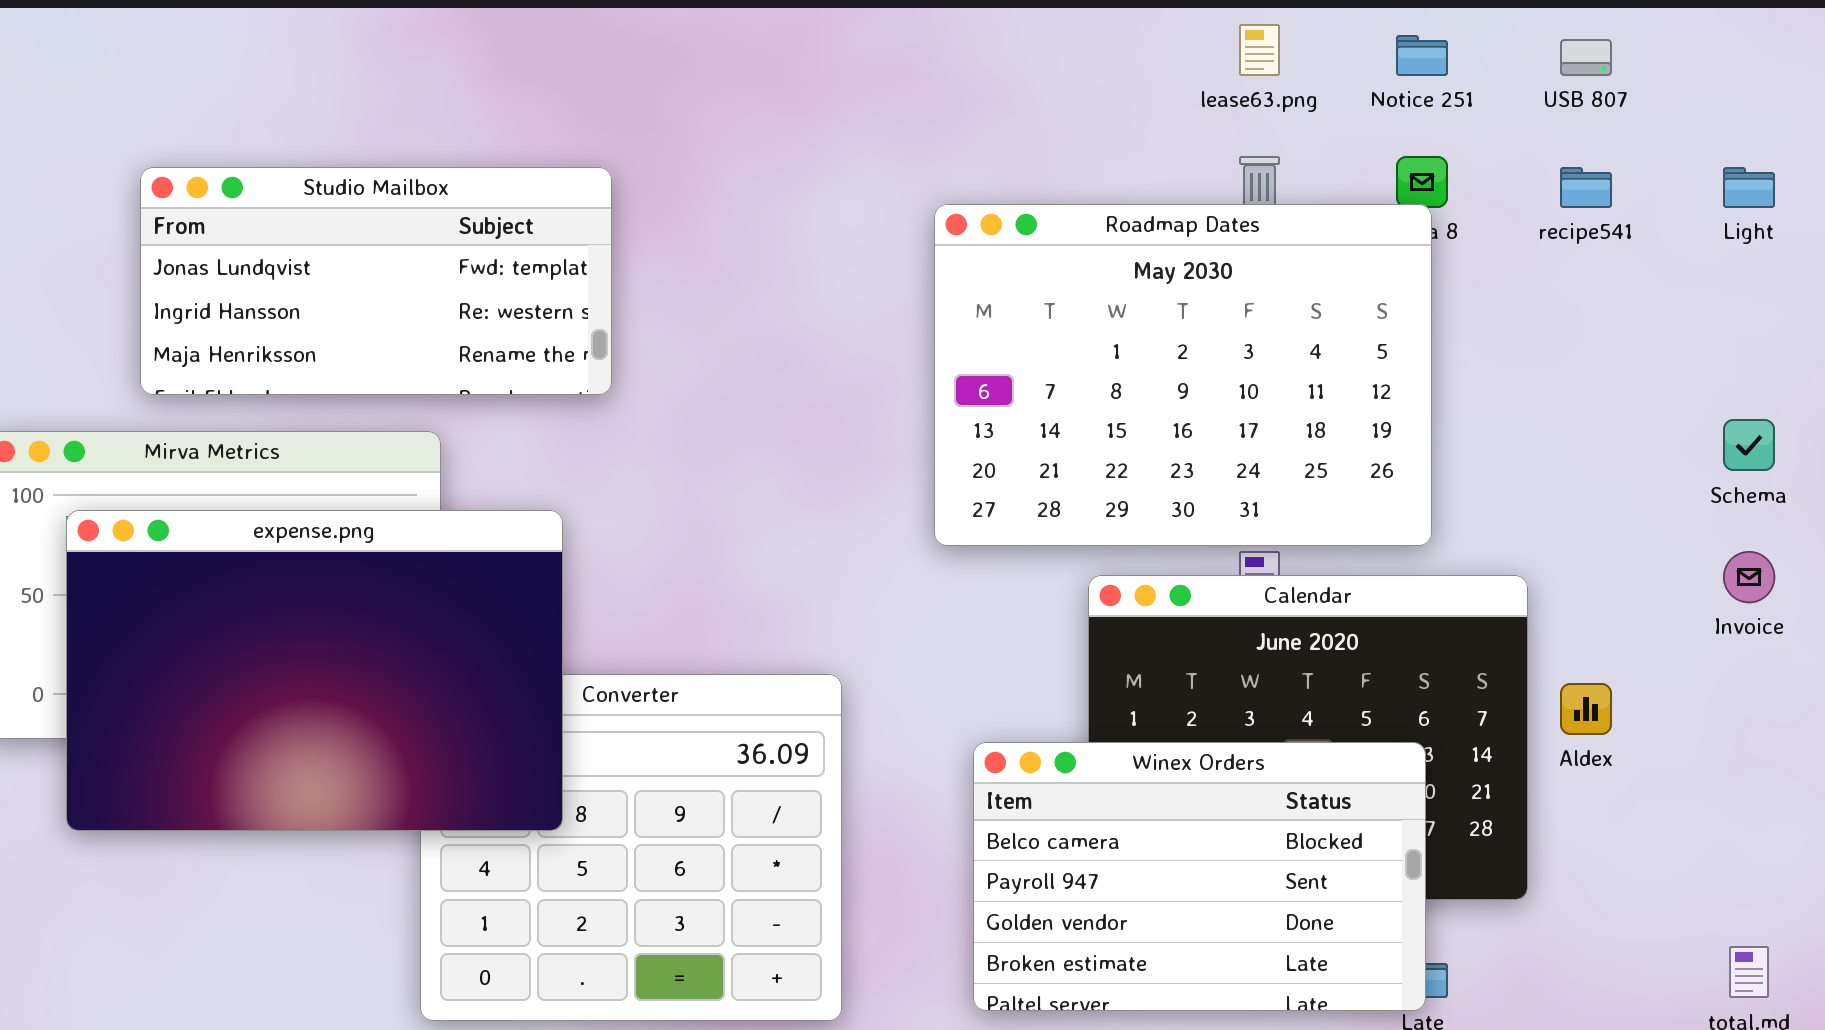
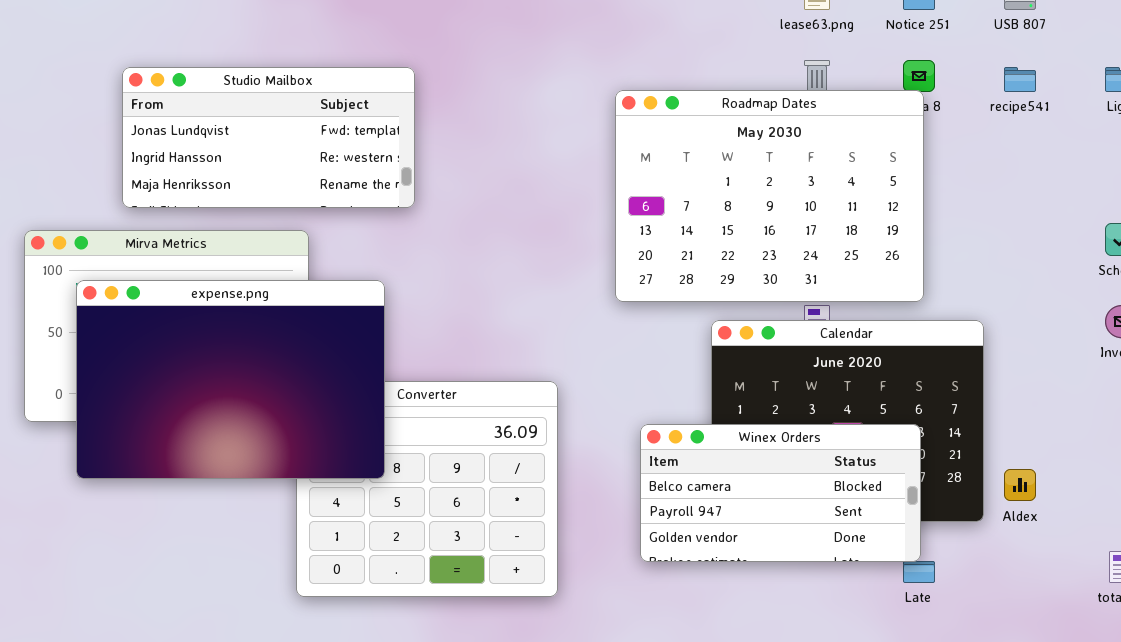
Aldex: [1560,683,1612,735] -> [1004,469,1036,501], moved
Winex Orders: [973,742,1426,1011] -> [640,424,921,562], resized

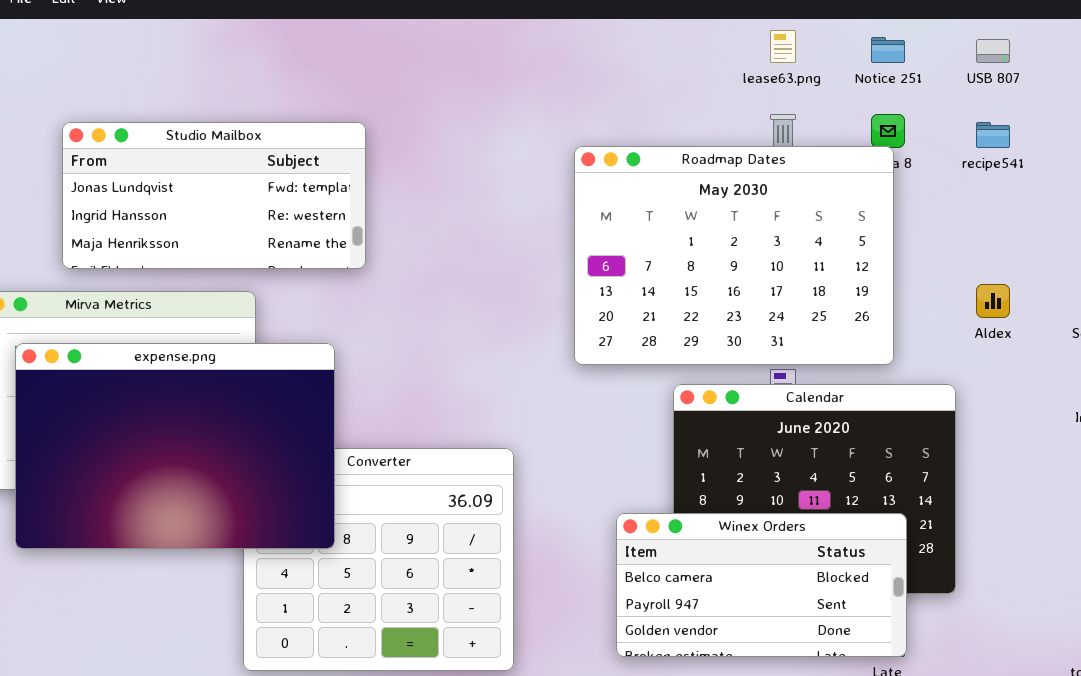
Winex Orders: [640,424,921,562] -> [616,513,907,657], moved
Aldex: [1004,469,1036,501] -> [976,284,1010,318], moved

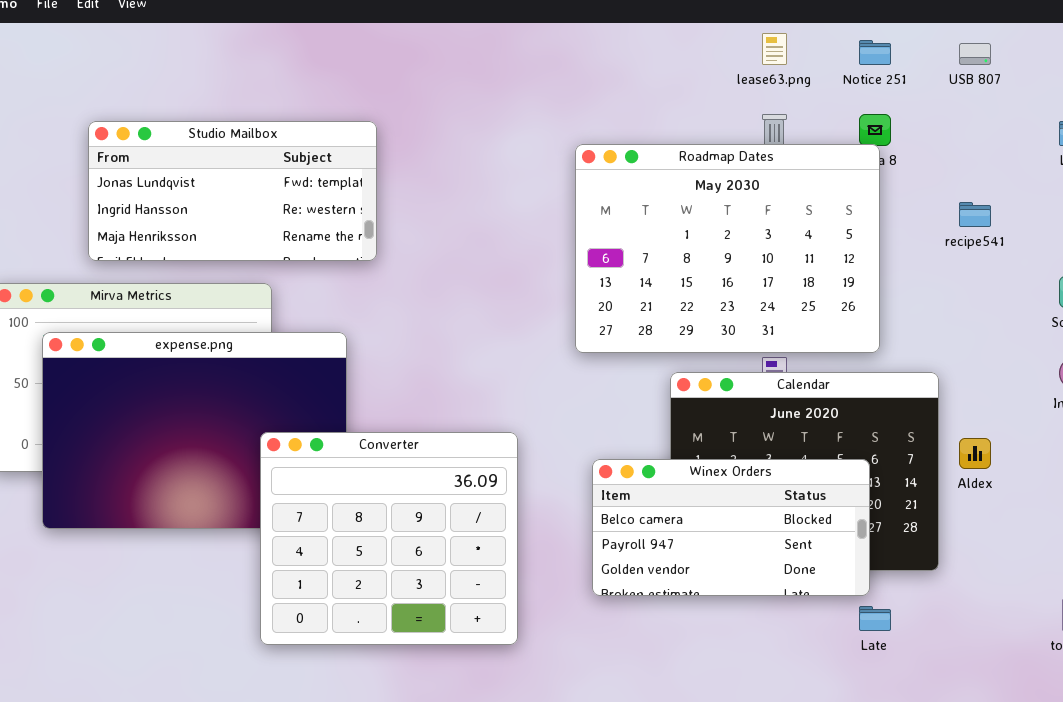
recipe541: [976,122,1010,148] -> [959,202,991,227], moved
Aldex: [976,284,1010,318] -> [959,438,991,469], moved
Converter: [243,448,514,671] -> [260,432,518,645], raised
Winex Orders: [616,513,907,657] -> [592,459,870,596], moved

